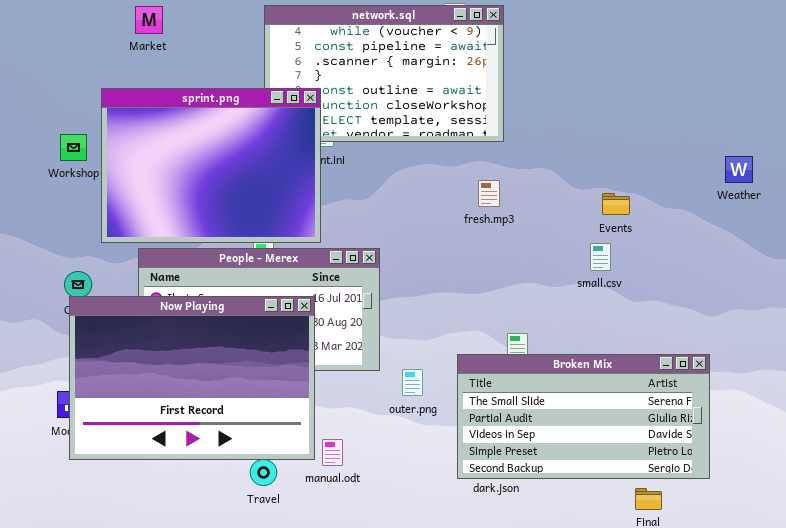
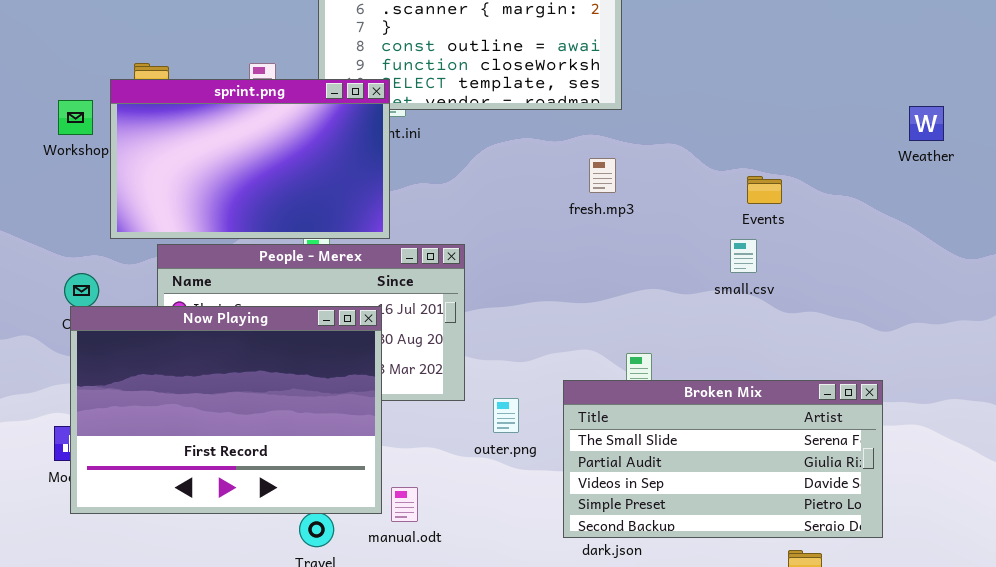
sprint.png: [101,88,321,243] -> [110,79,390,239], resized
Weather: [725,156,753,183] -> [909,106,944,141], moved

